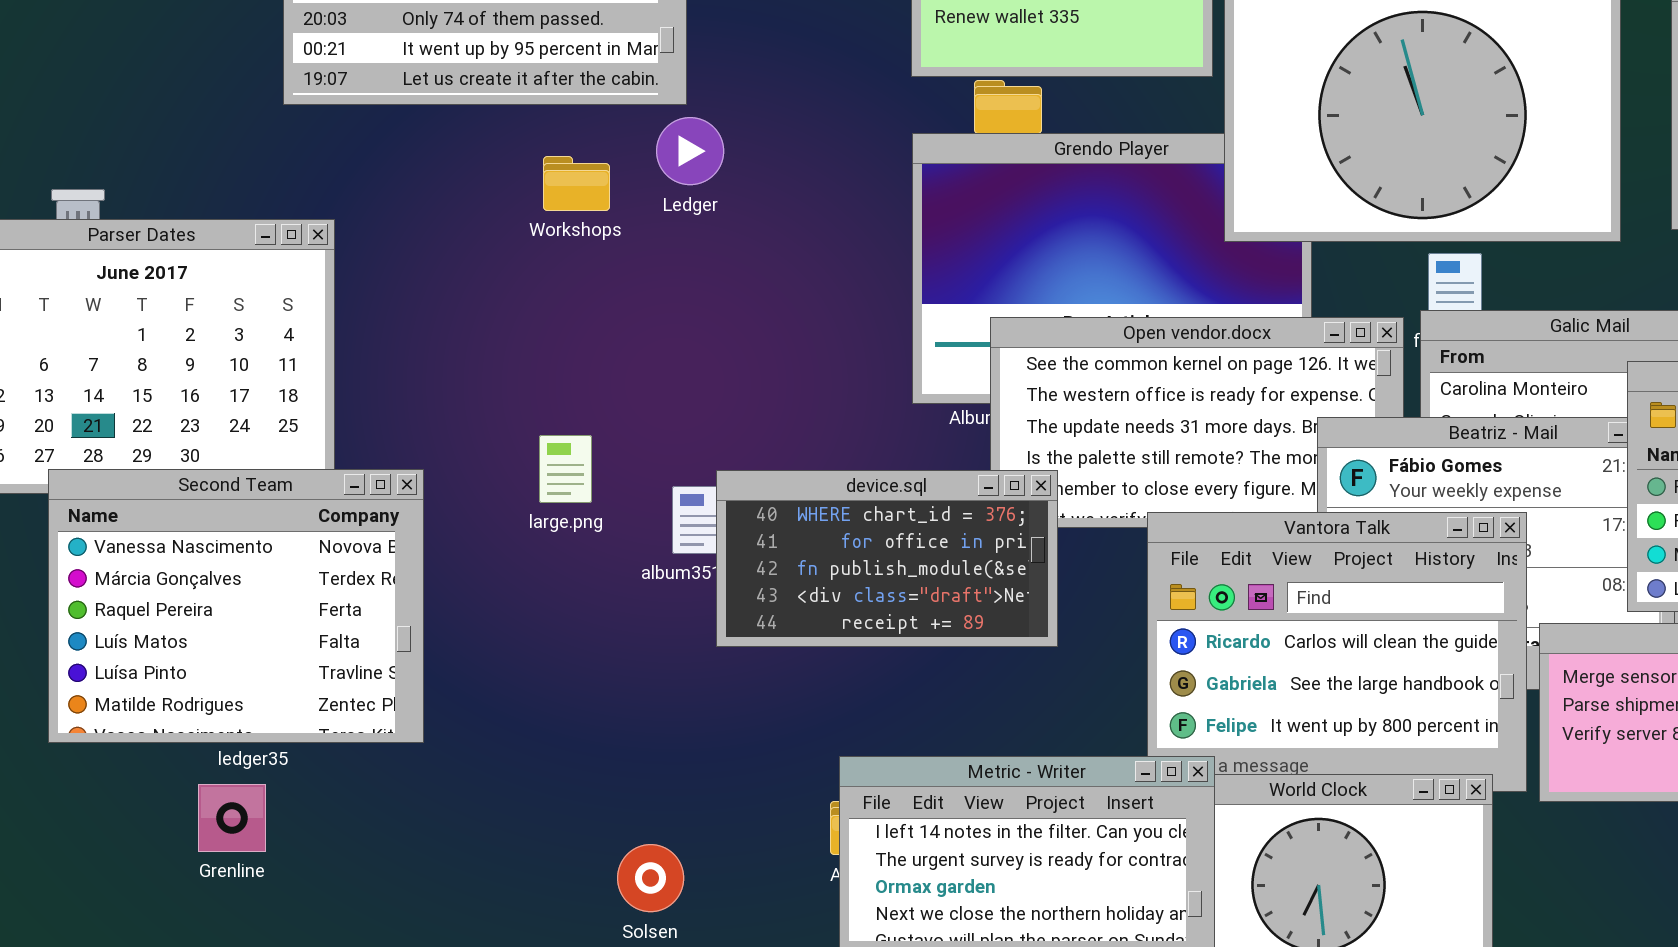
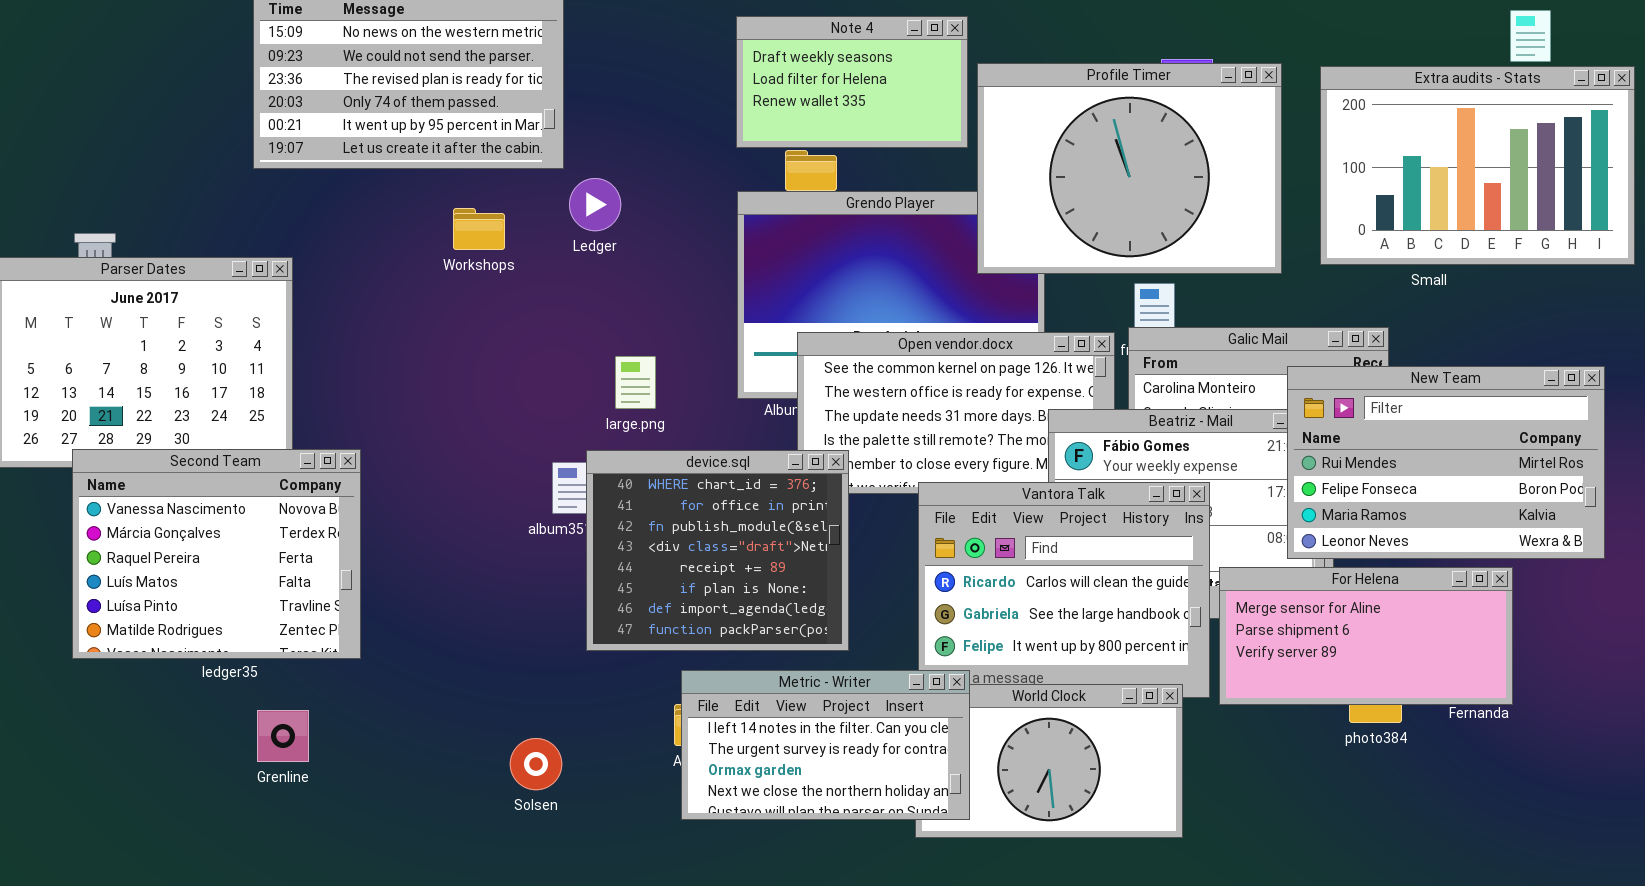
Ledger: [656,117,724,185] -> [569,178,621,231], moved
large.png: [539,435,592,503] -> [615,356,656,409], moved
device.sql: [716,470,1058,647] -> [586,450,849,651], resized
Grenline: [198,784,266,852] -> [257,710,309,762], moved

